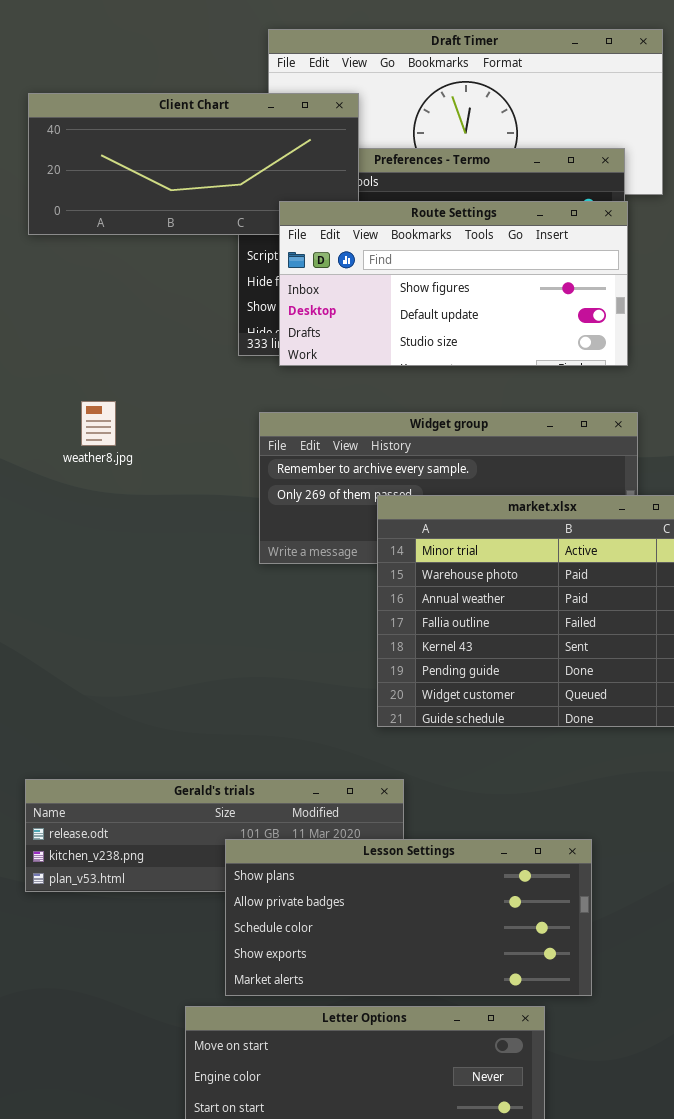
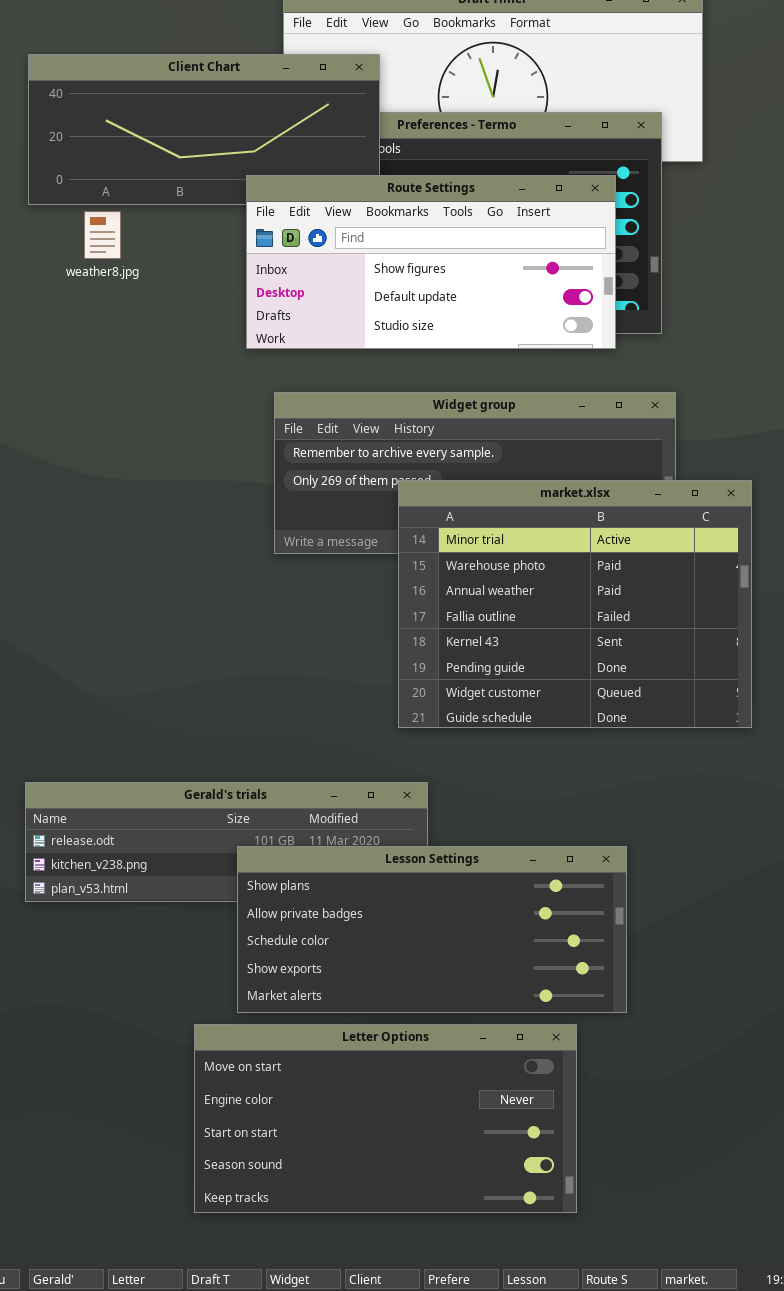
Route Settings: [279,201,628,366] -> [246,175,616,349], moved
weather8.jpg: [81,401,116,446] -> [84,211,121,259], moved

